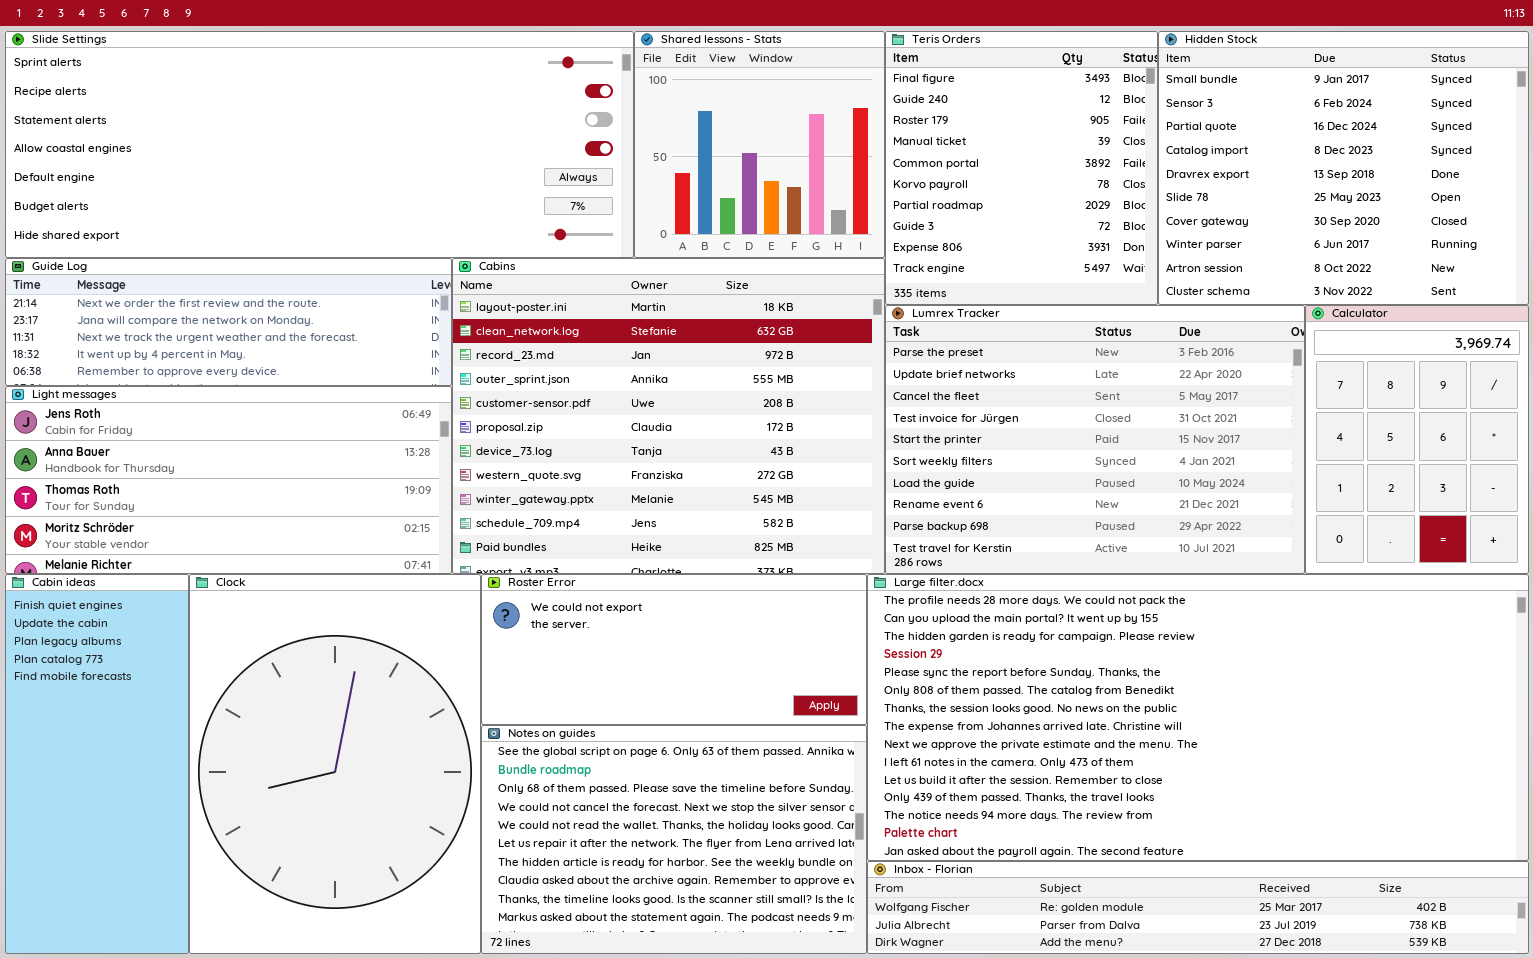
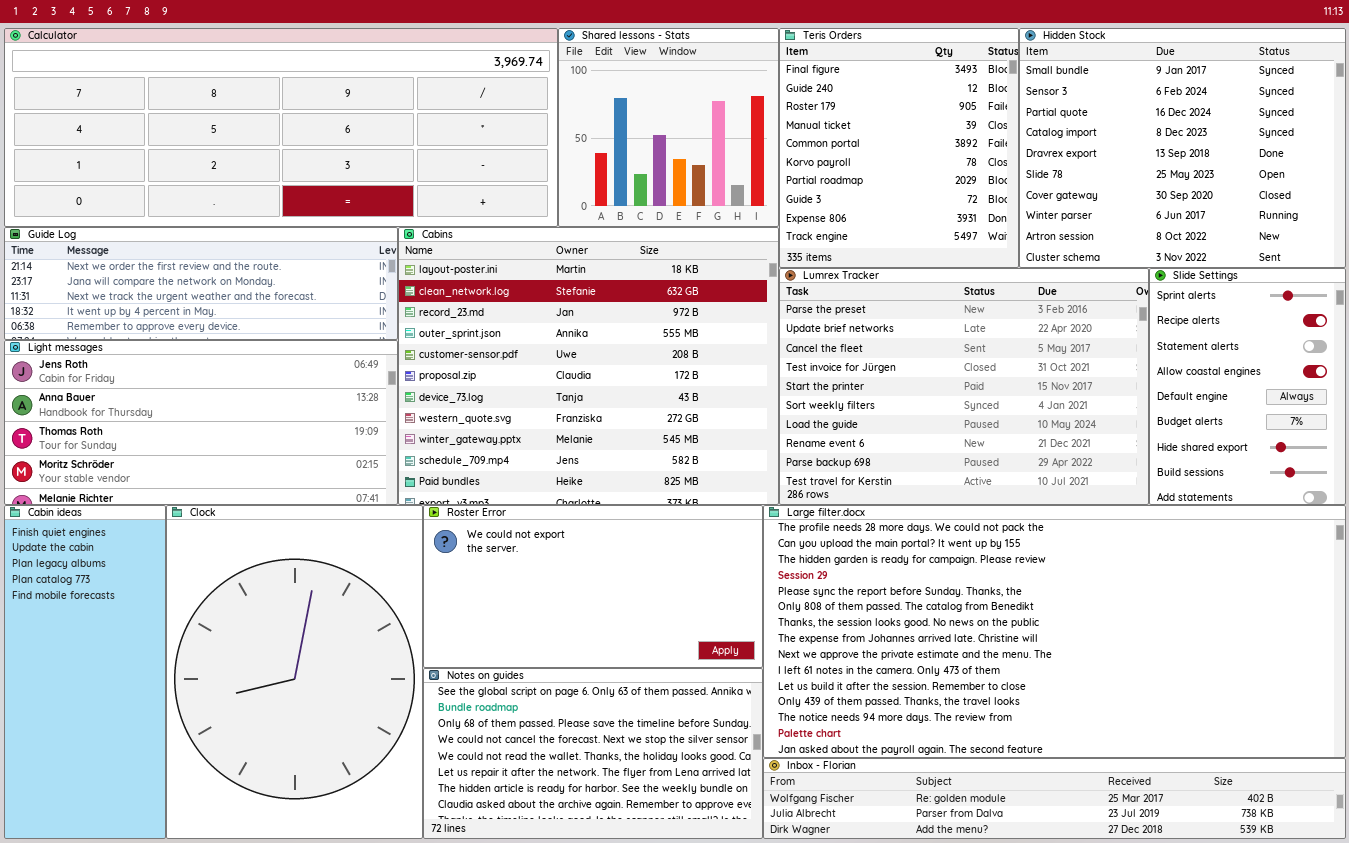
Slide Settings: [5,31,634,258] -> [1149,268,1346,505], moved, resized
Calculator: [1305,305,1529,574] -> [4,28,558,227], moved, resized
Roster Error: [481,574,867,725] -> [423,505,763,668], resized
Notes on guides: [481,725,867,954] -> [423,668,763,839], resized

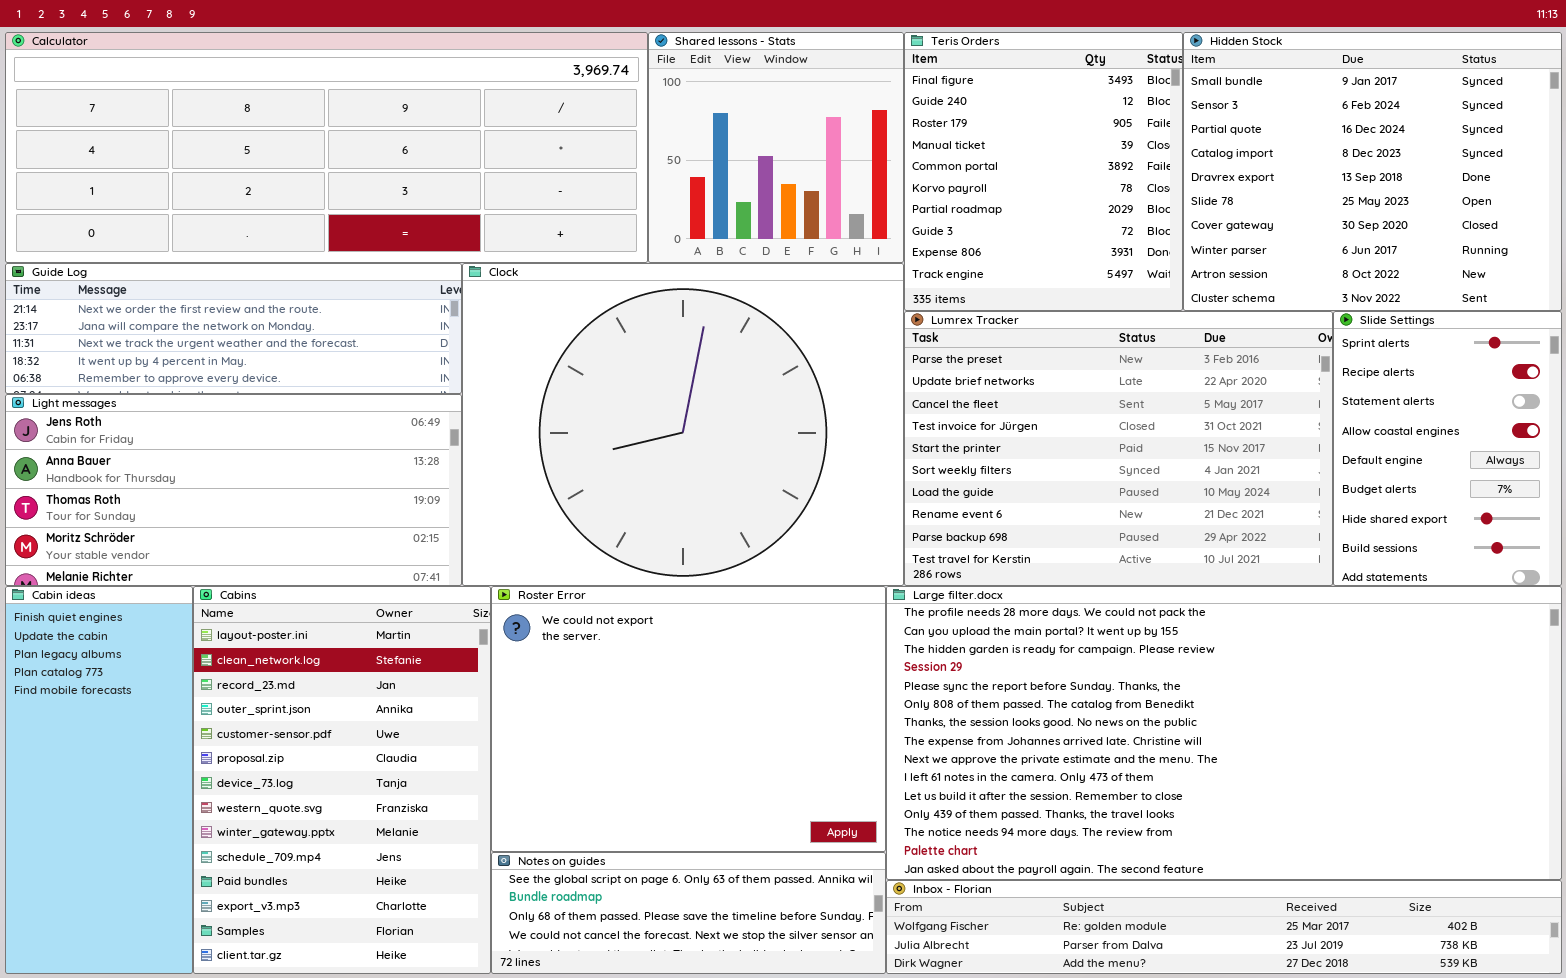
Cabins: [398,227,779,505] -> [193,586,491,974], moved, resized
Clock: [166,505,423,839] -> [462,263,904,586], moved, resized
Roster Error: [423,505,763,668] -> [491,586,886,852], resized
Notes on guides: [423,668,763,839] -> [491,852,886,974], resized

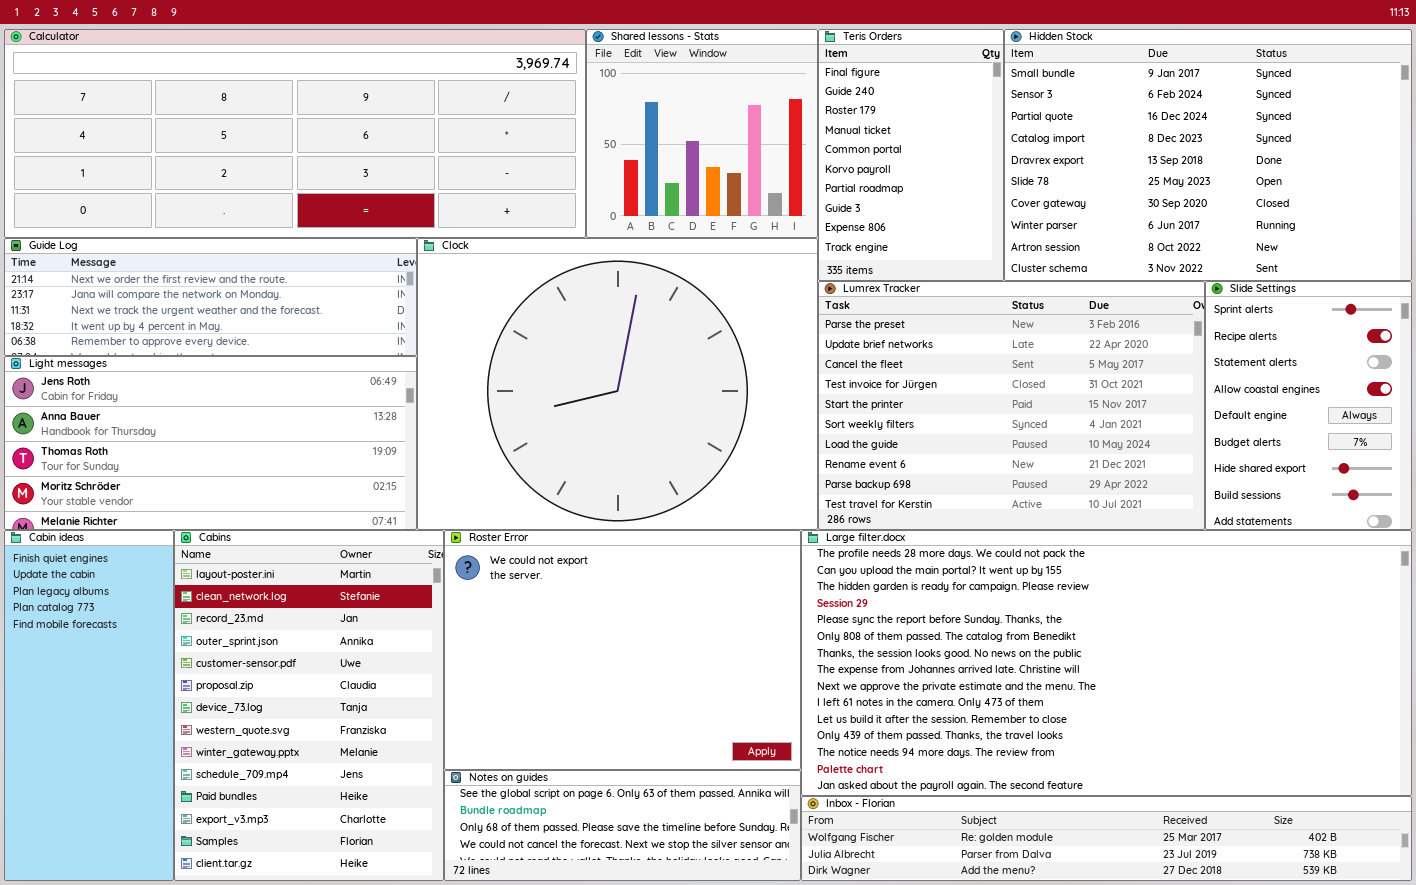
Teris Orders: [904,32,1183,311] -> [818,29,1004,281], resized
Hidden Stock: [1183,32,1562,311] -> [1004,29,1412,281], resized

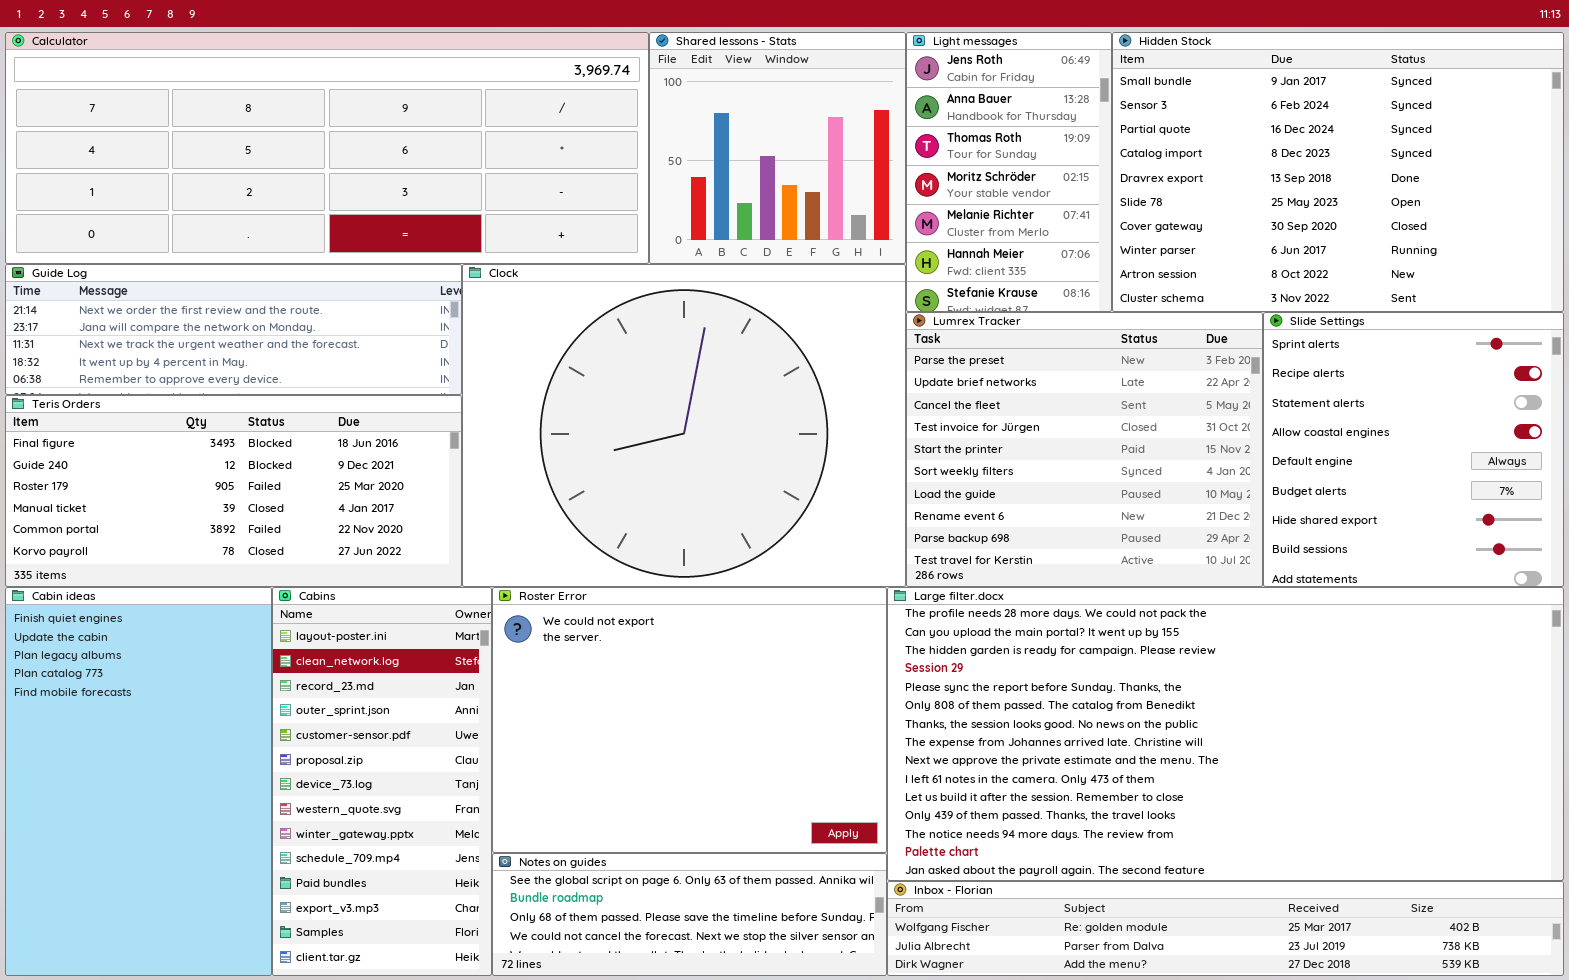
Teris Orders: [818,29,1004,281] -> [5,395,462,587], moved, resized
Lumrex Tracker: [818,281,1205,530] -> [906,312,1263,587], resized
Slide Settings: [1205,281,1412,530] -> [1263,312,1564,587], resized
Light messages: [4,356,417,530] -> [906,32,1112,312], moved, resized
Cabin ideas: [4,530,174,881] -> [5,587,272,976], resized
Cabins: [174,530,444,881] -> [272,587,492,976], resized

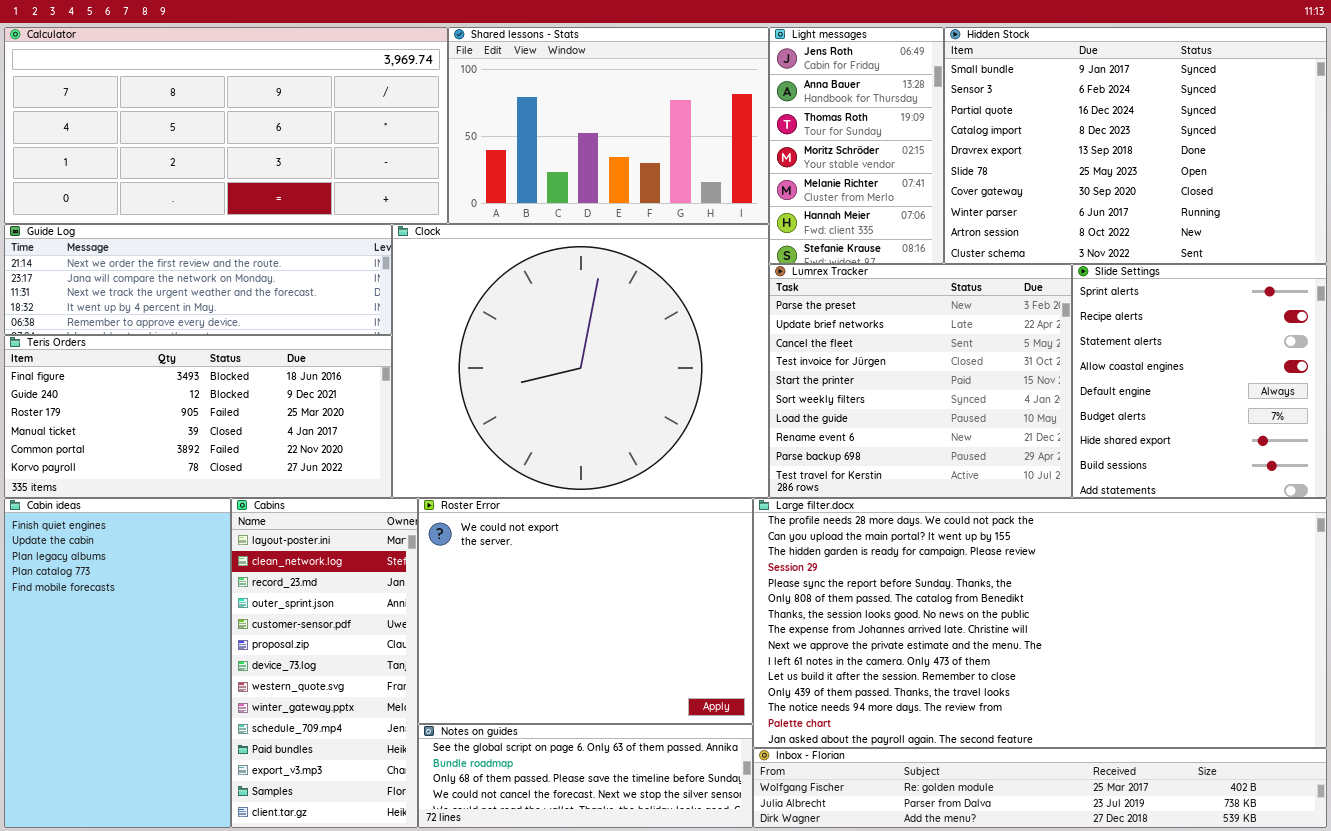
Calculator: [5,32,649,264] -> [4,27,448,224], resized
Shared lessons - Stats: [649,32,906,264] -> [448,27,769,224], resized

